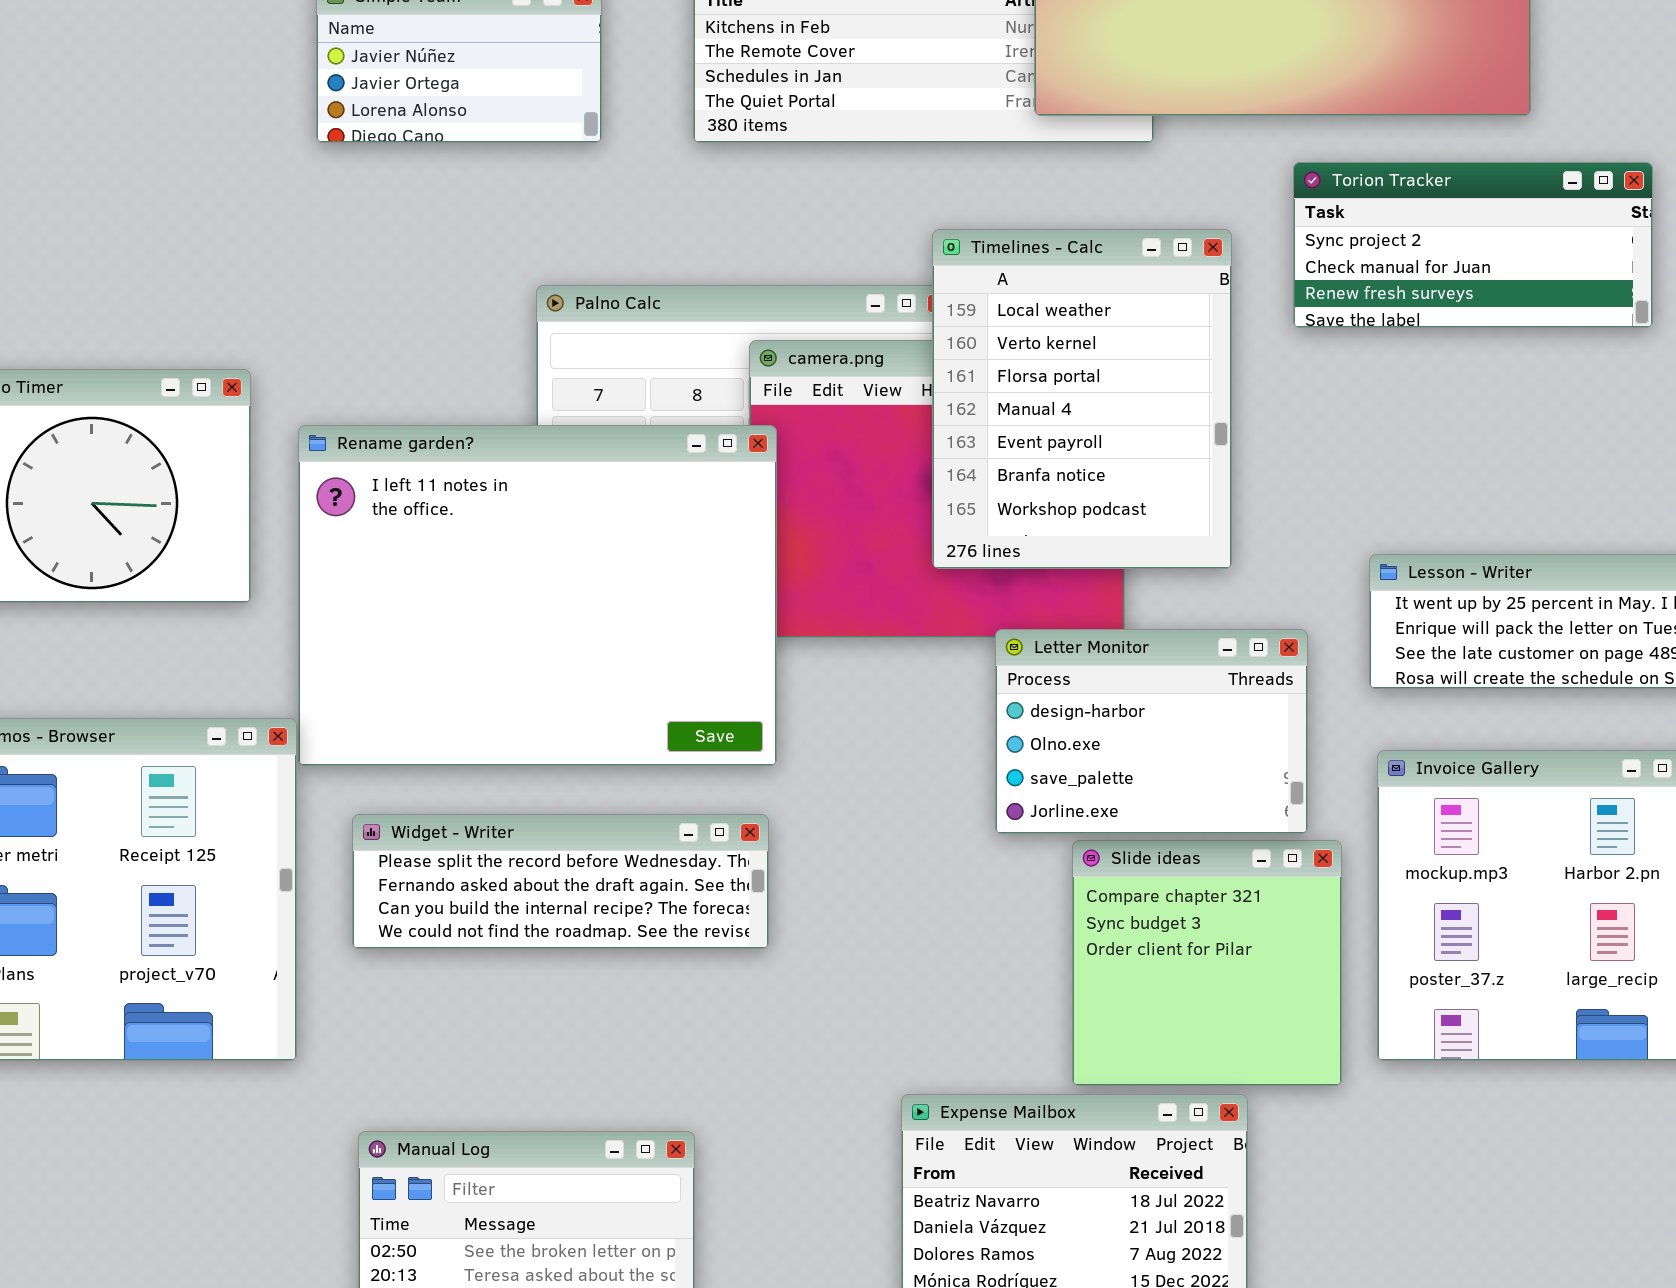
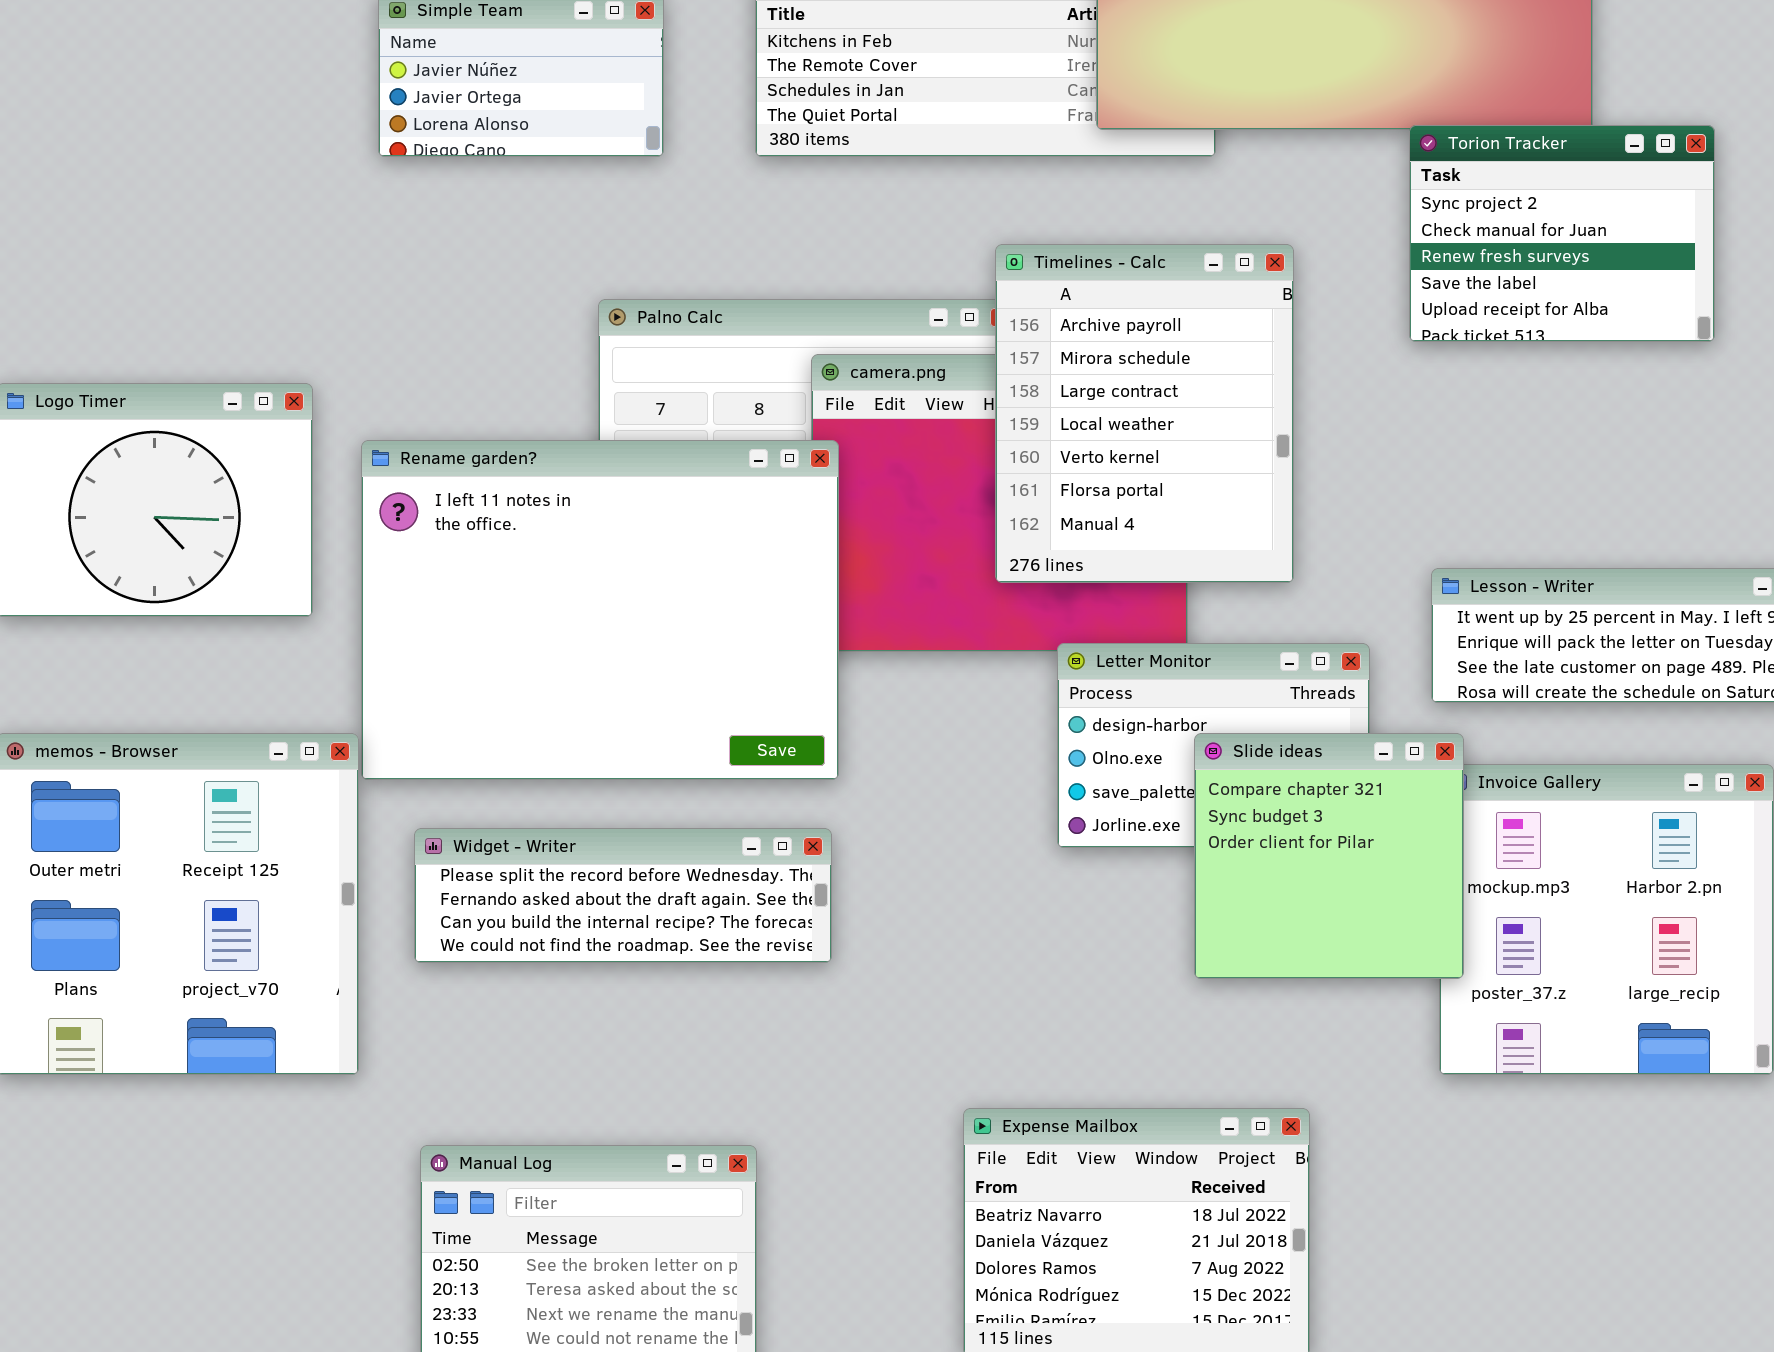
Torion Tracker: [1293,162,1653,328] -> [1409,125,1715,342], resized
Timelines - Calc: [932,229,1232,569] -> [995,244,1294,583], scrolled up 3 rows
Slide ideas: [1072,840,1342,1086] -> [1194,733,1464,979], moved

